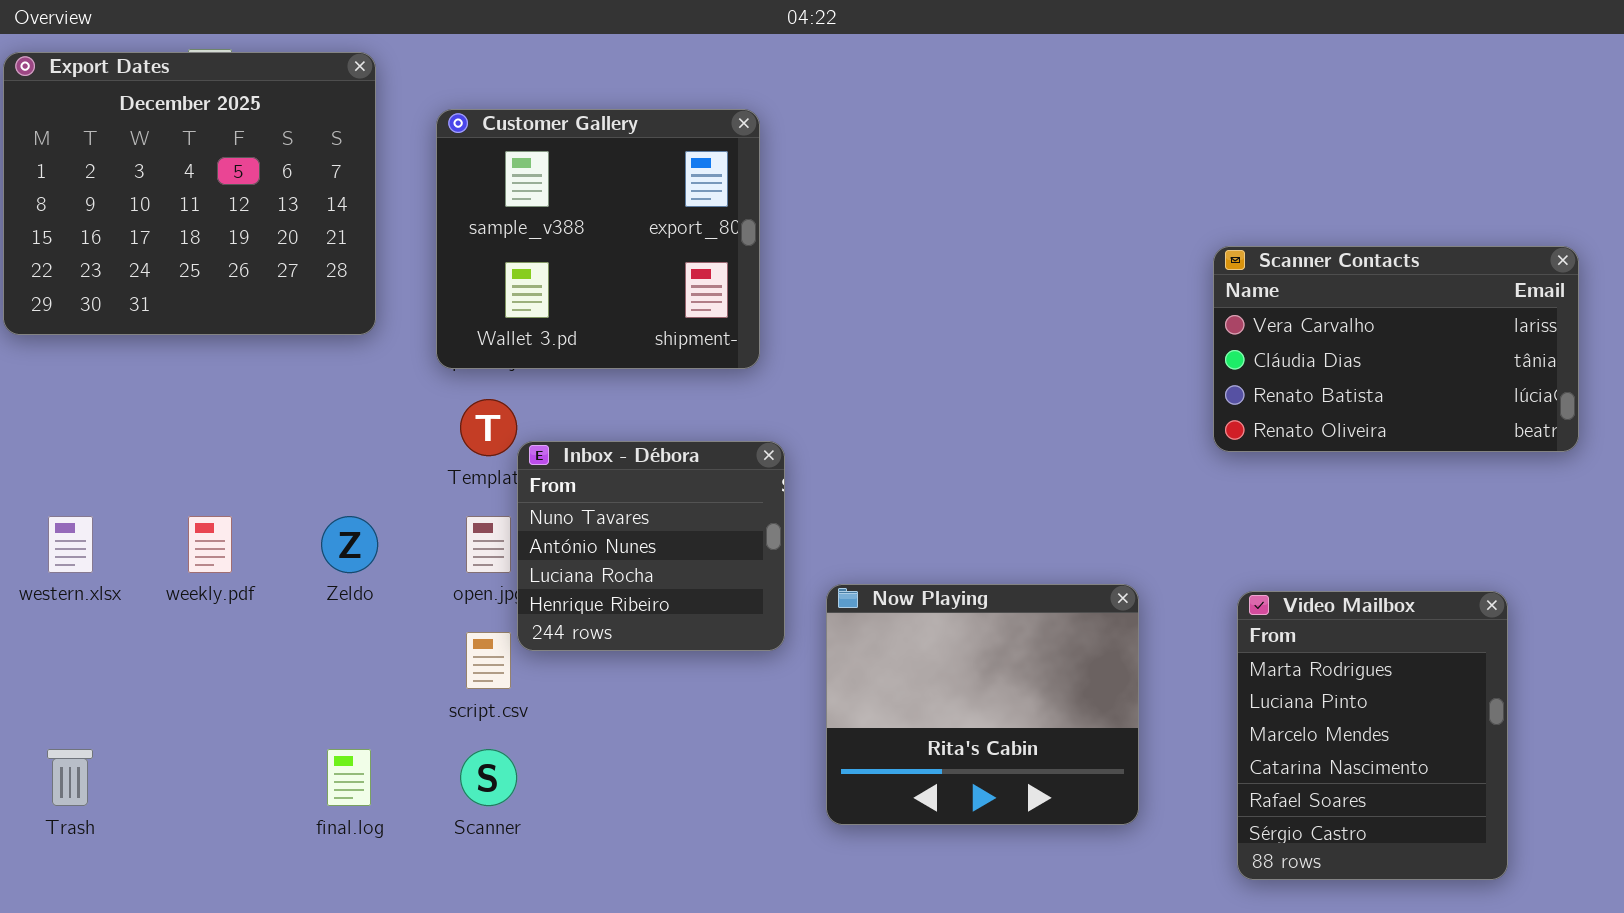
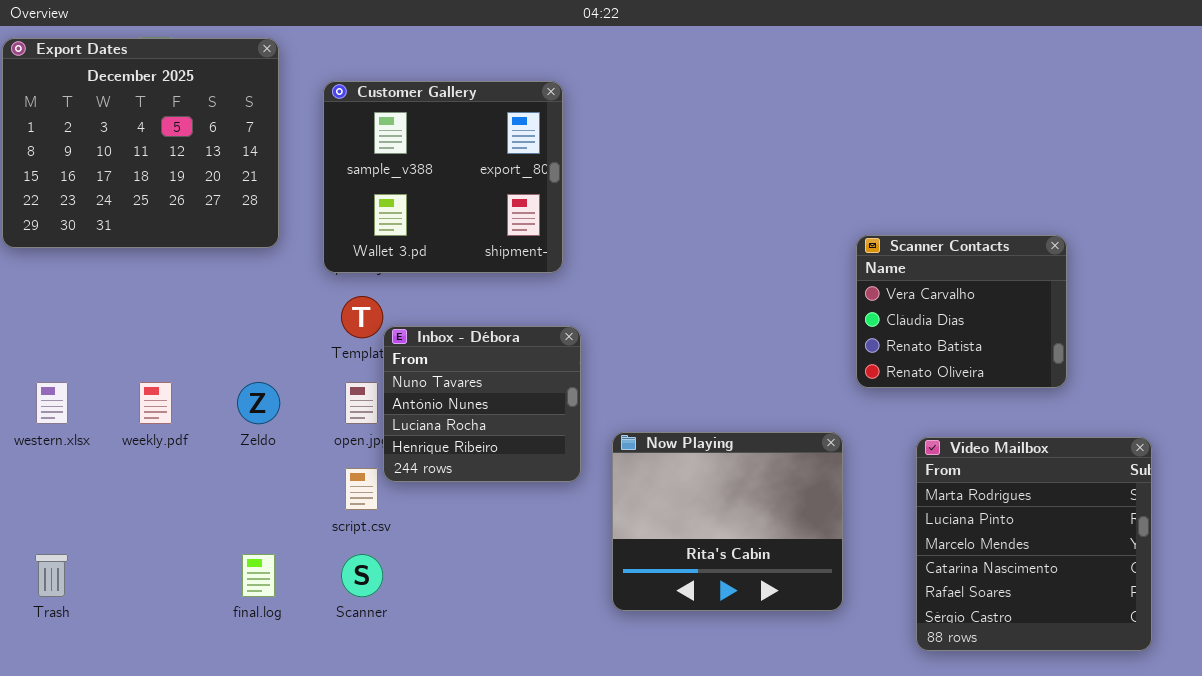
Scanner Contacts: [1213,246,1579,452] -> [856,235,1067,388], moved, resized
Video Mailbox: [1237,591,1508,880] -> [916,437,1152,651], resized

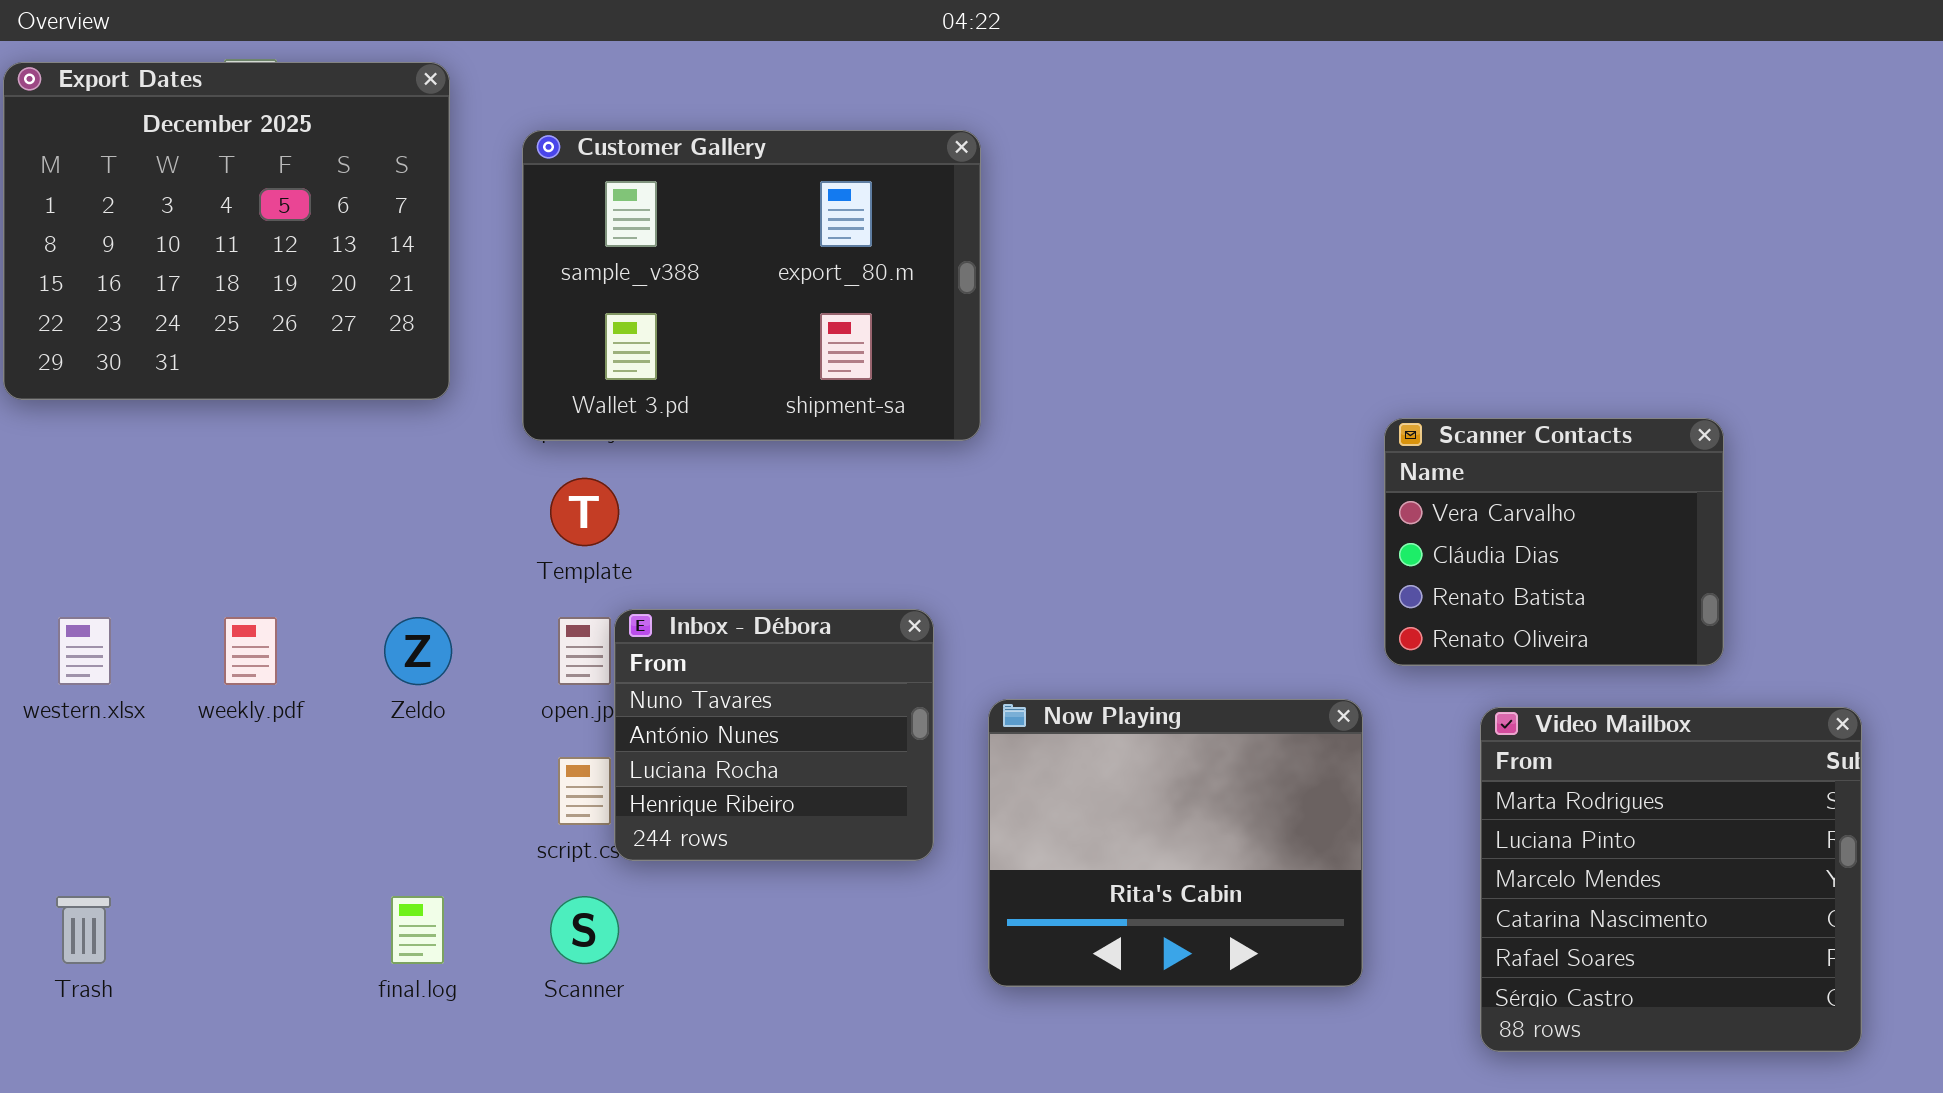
Customer Gallery: [323,81,563,273] -> [522,130,981,441], resized
Scanner Contacts: [856,235,1067,388] -> [1384,418,1724,666], moved
Inbox - Débora: [383,326,581,482] -> [614,609,934,861], moved

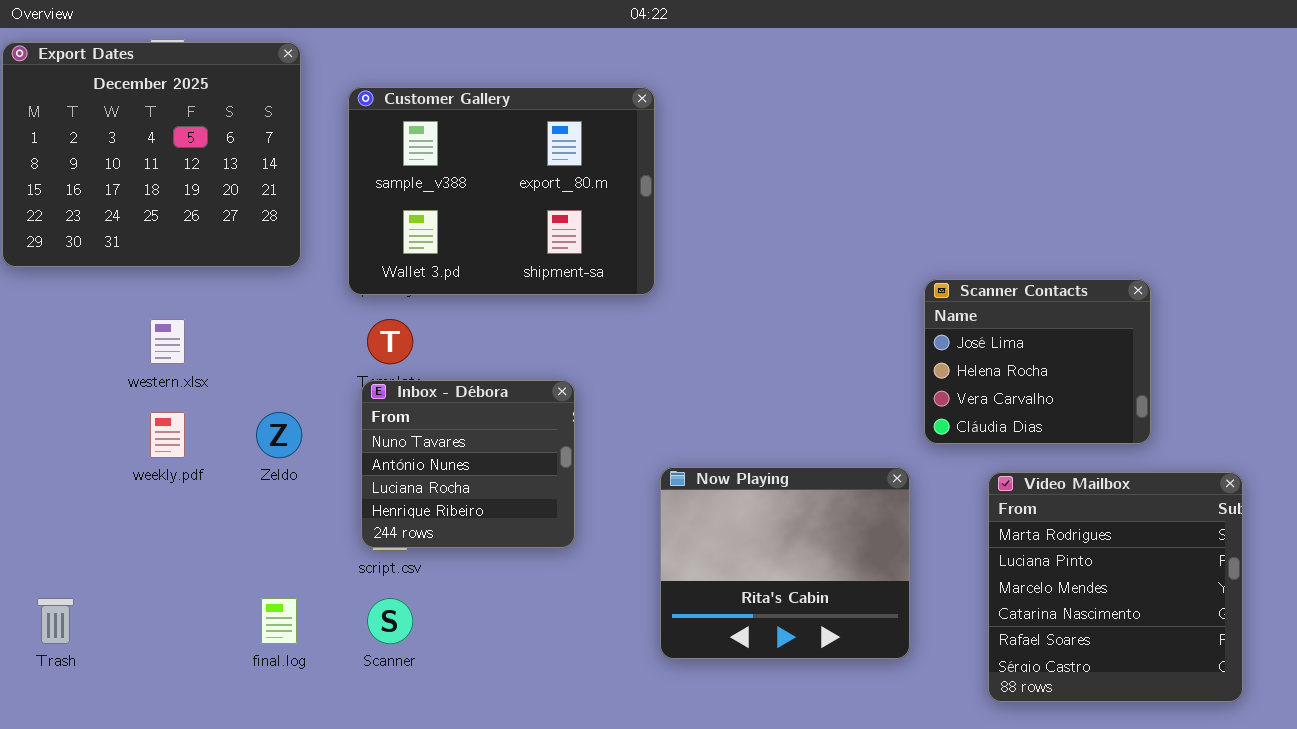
Scanner Contacts: [1384,418,1724,666] -> [924,279,1151,444], scrolled up 2 rows
Inbox - Débora: [614,609,934,861] -> [361,380,575,548], moved
western.xlsx: [58,617,111,685] -> [150,319,185,364], moved

